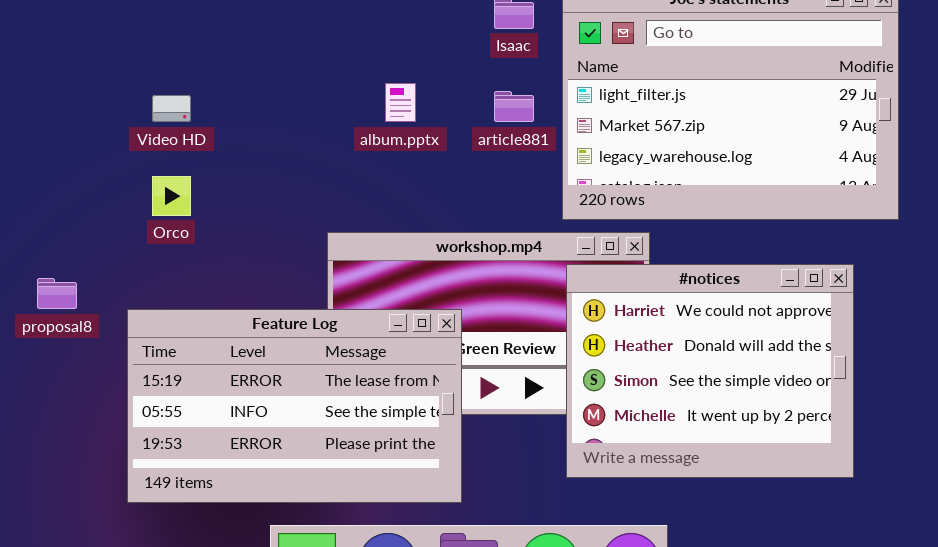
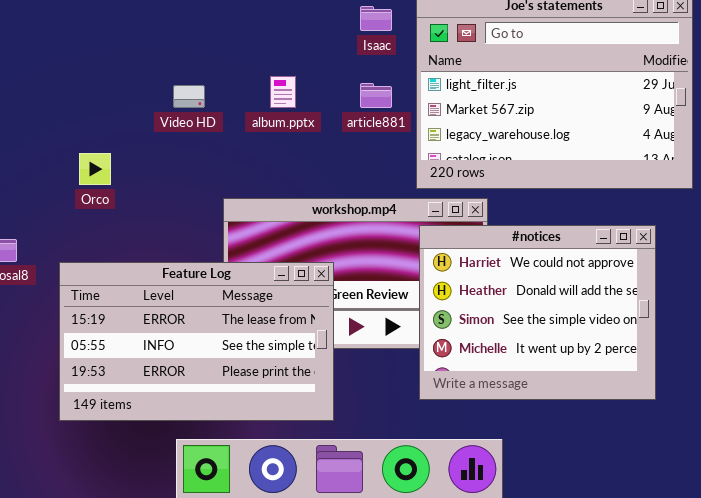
Video HD: [152,95,191,122] -> [173,85,205,108], moved

